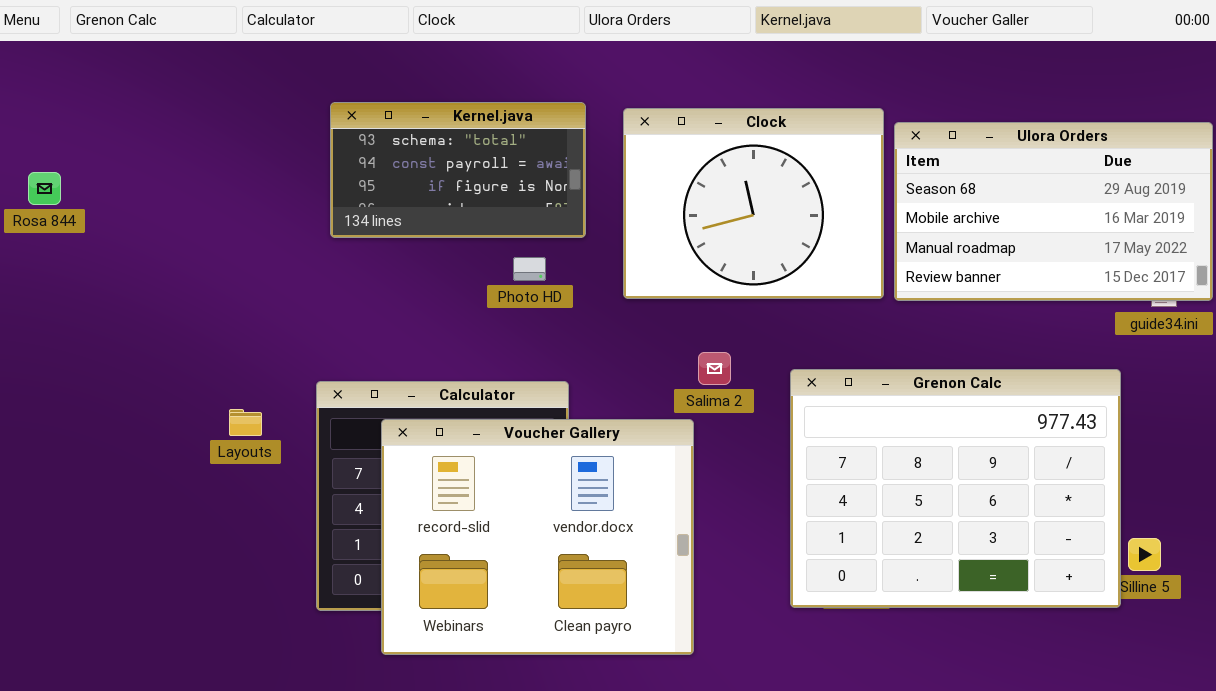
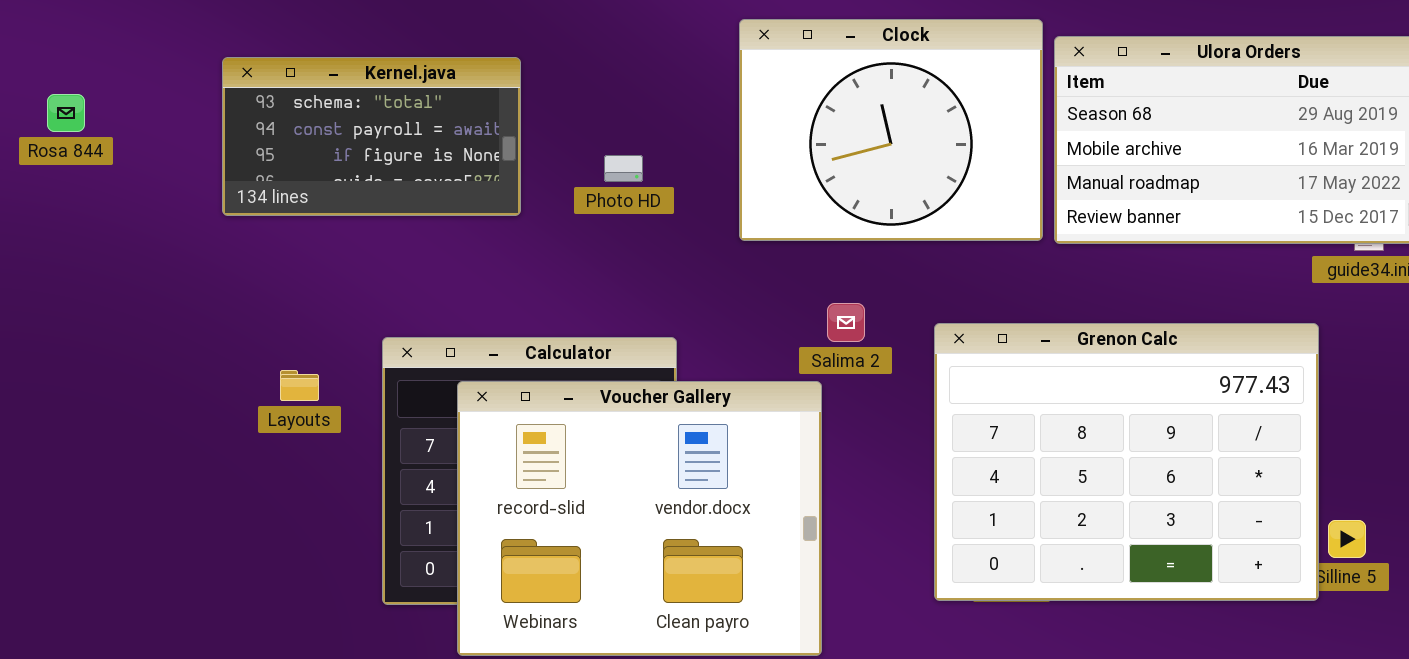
Kernel.java: [330,102,586,238] -> [222,57,521,216], moved
Photo HD: [513,257,546,281] -> [604,155,643,182], moved

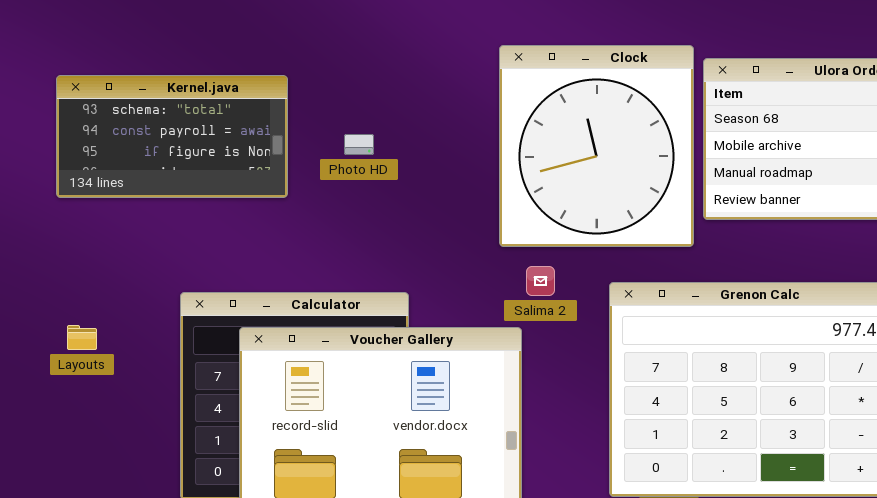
Clock: [739,19,1043,241] -> [499,45,694,247], resized
Photo HD: [604,155,643,182] -> [344,134,374,155], moved
Layouts: [280,370,319,401] -> [67,325,97,350], moved

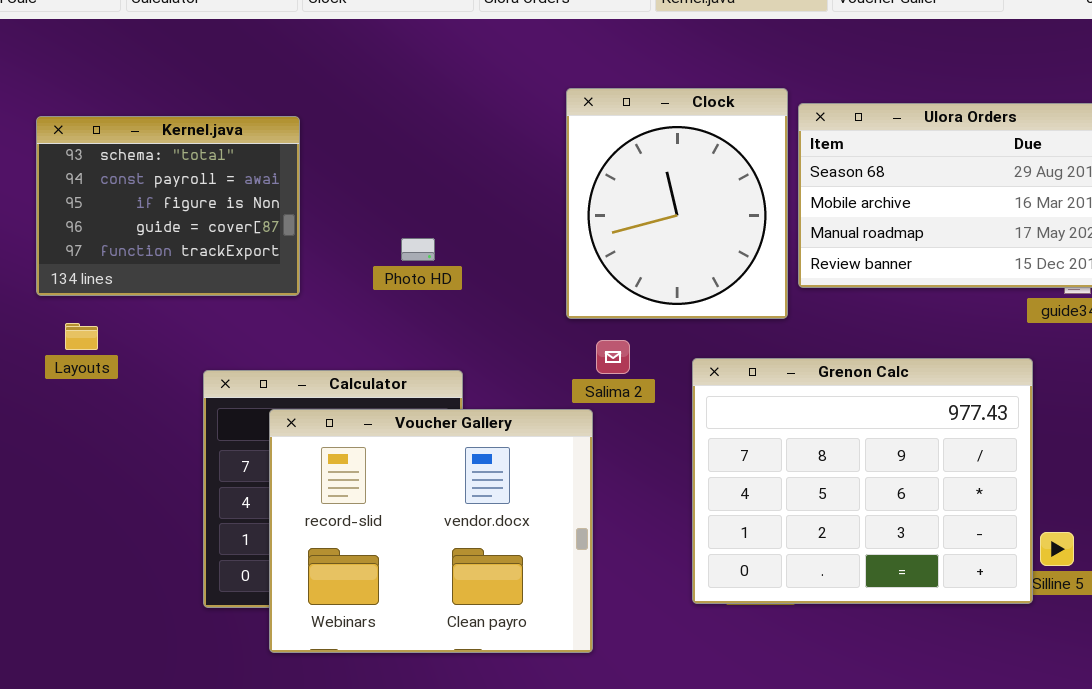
Kernel.java: [56,75,288,198] -> [36,116,300,296], moved, resized
Photo HD: [344,134,374,155] -> [401,238,435,261], moved
Layouts: [67,325,97,350] -> [65,323,98,350], moved

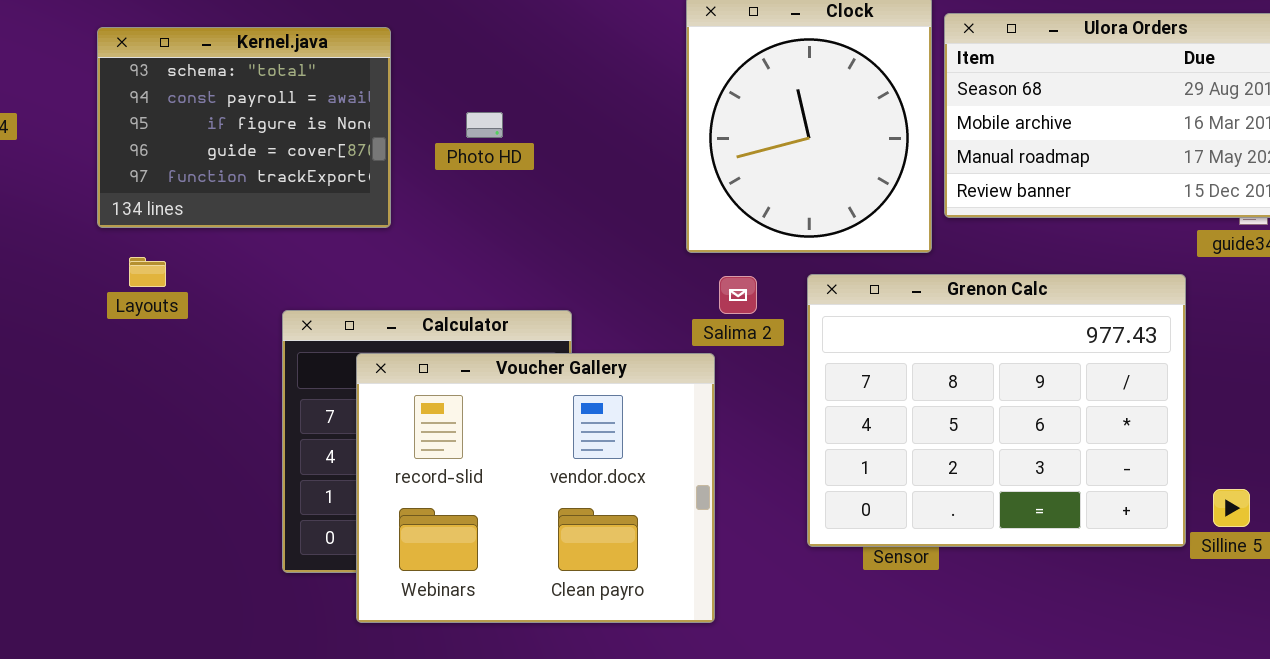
Photo HD: [401,238,435,261] -> [466,112,503,138], moved
Grenon Calc: [692,358,1033,604] -> [807,274,1186,547], moved

